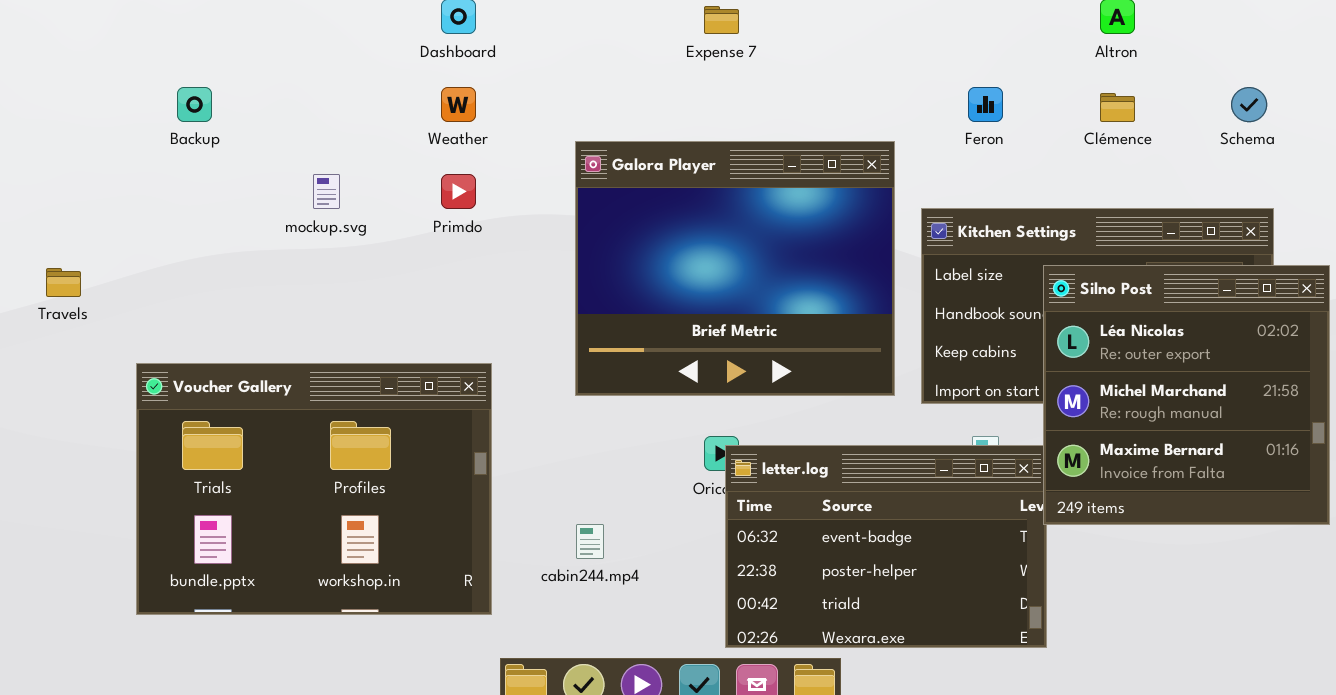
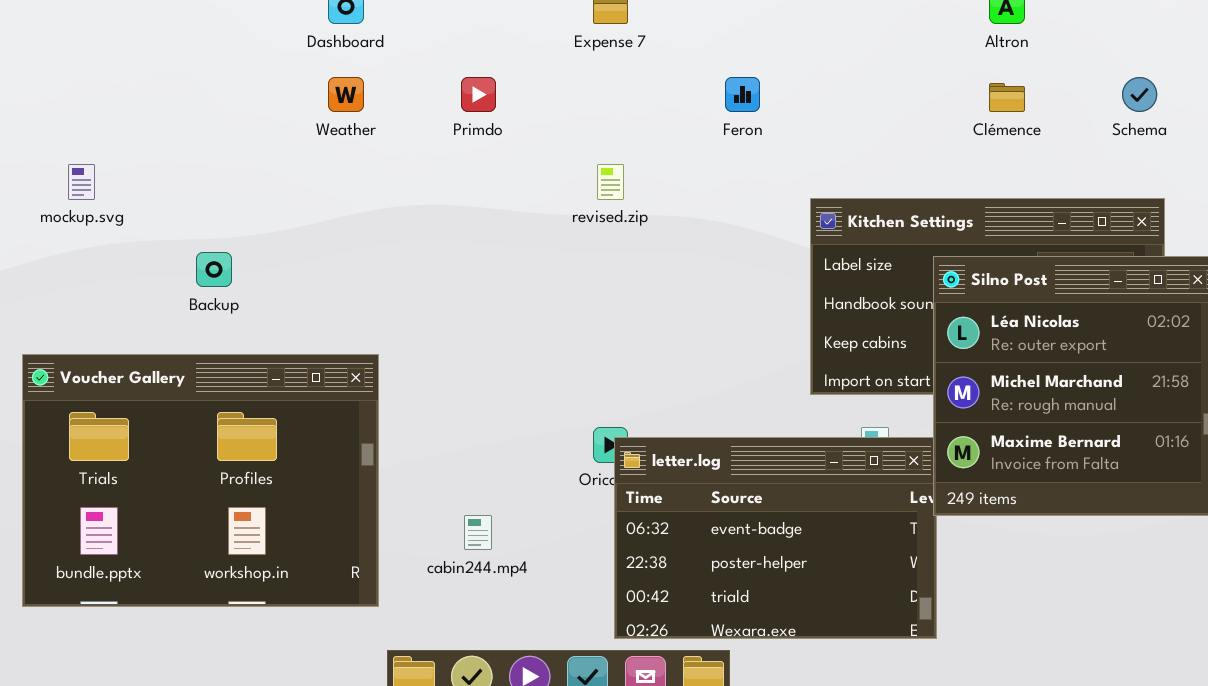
Backup: [177,87,212,122] -> [196,252,232,287], moved
Feron: [968,87,1003,122] -> [725,77,760,112], moved
Galora Player: [575,141,895,396] -> none, closed
mockup.svg: [313,174,340,209] -> [68,164,95,200], moved
Primdo: [441,174,476,209] -> [461,77,496,112], moved

